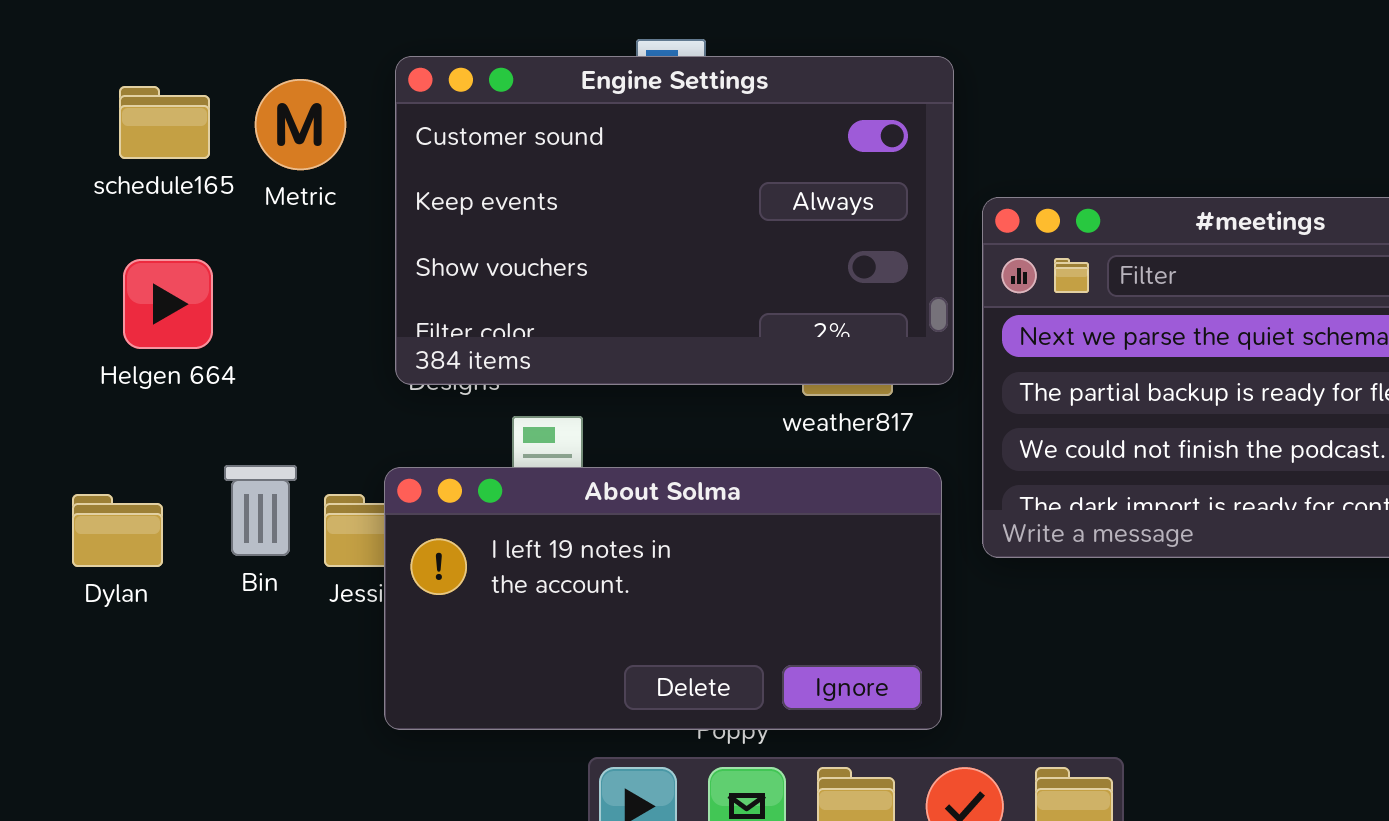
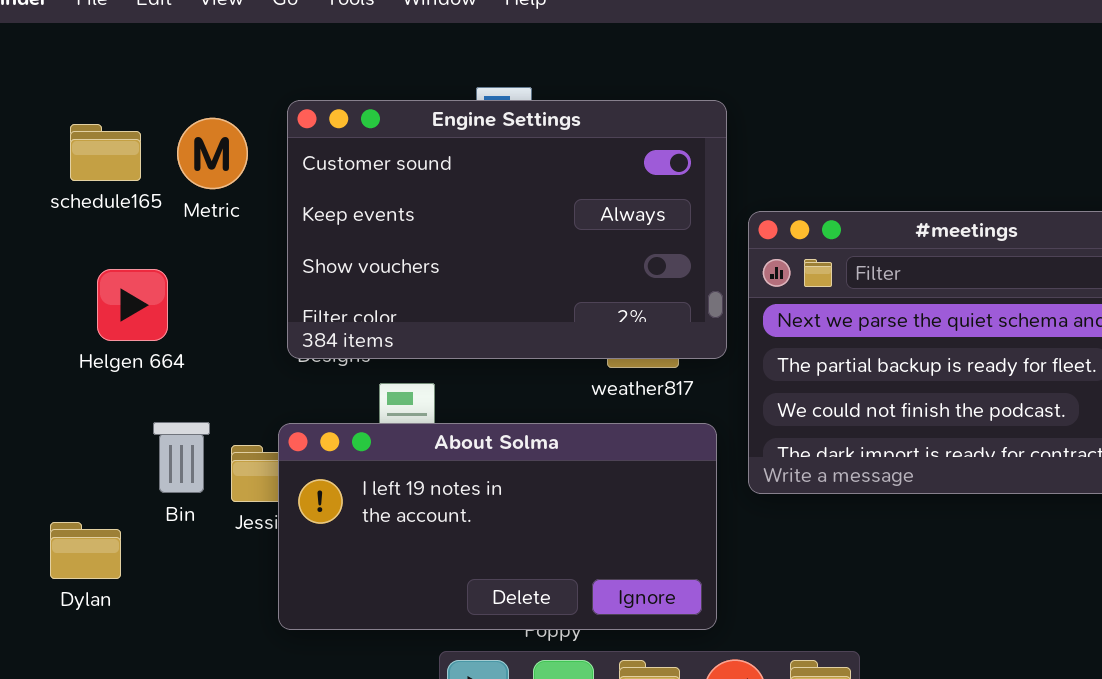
Helgen 664: [123,259,213,349] -> [97,269,168,341], moved
Dylan: [72,494,163,567] -> [50,522,121,579], moved

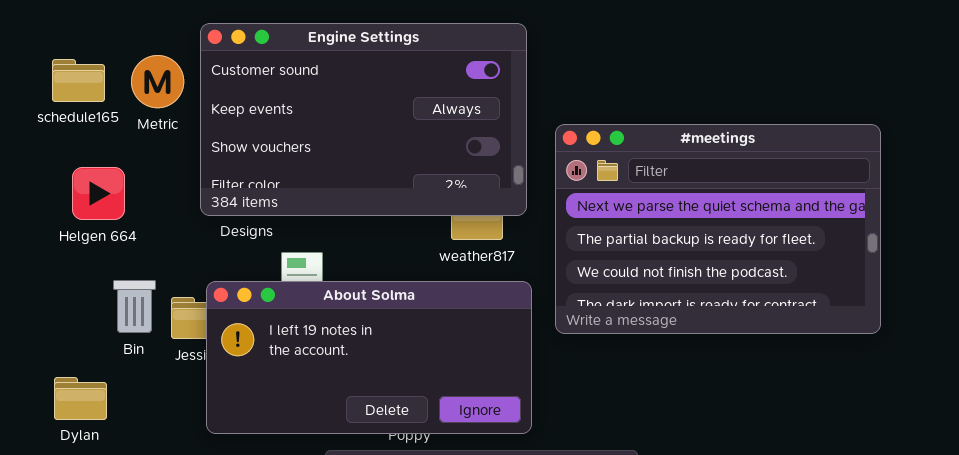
Engine Settings: [287,100,727,359] -> [200,23,527,216], moved
Dylan: [50,522,121,579] -> [54,377,107,420], moved

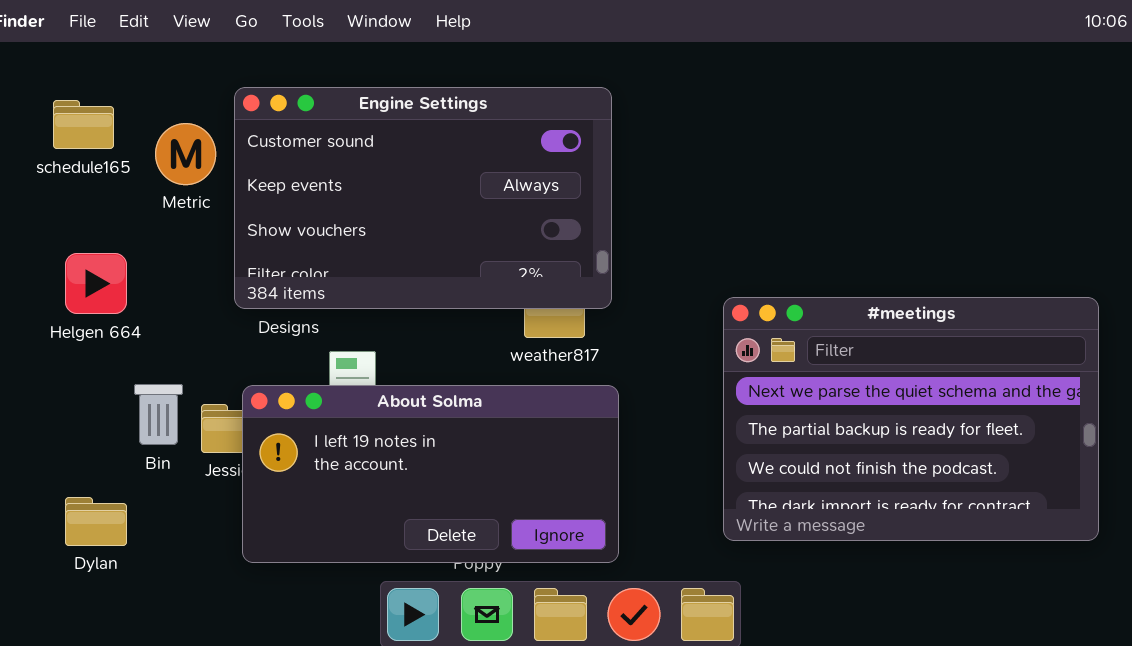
schedule165: [52,59,105,102] -> [53,100,114,149], moved
#meetings: [555,124,881,334] -> [723,297,1099,541], moved
Helgen 664: [72,167,125,220] -> [65,253,127,314], moved

